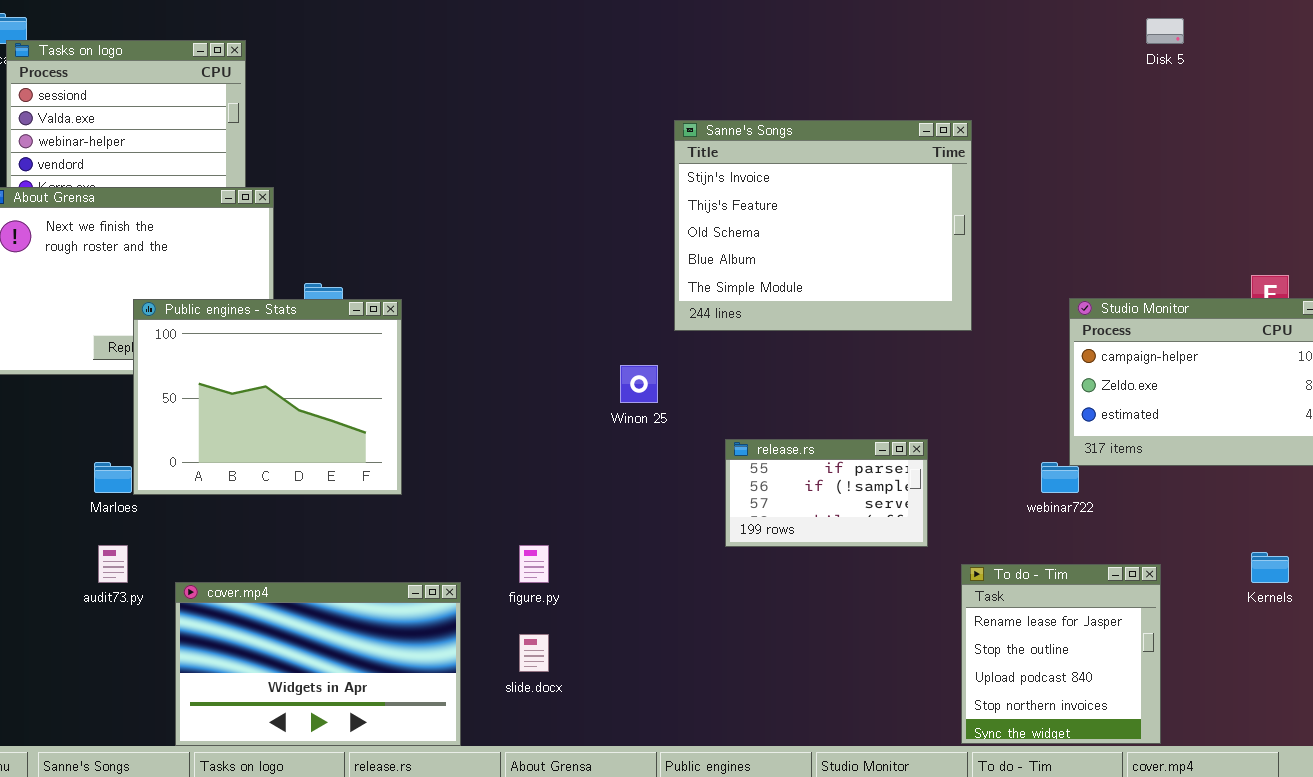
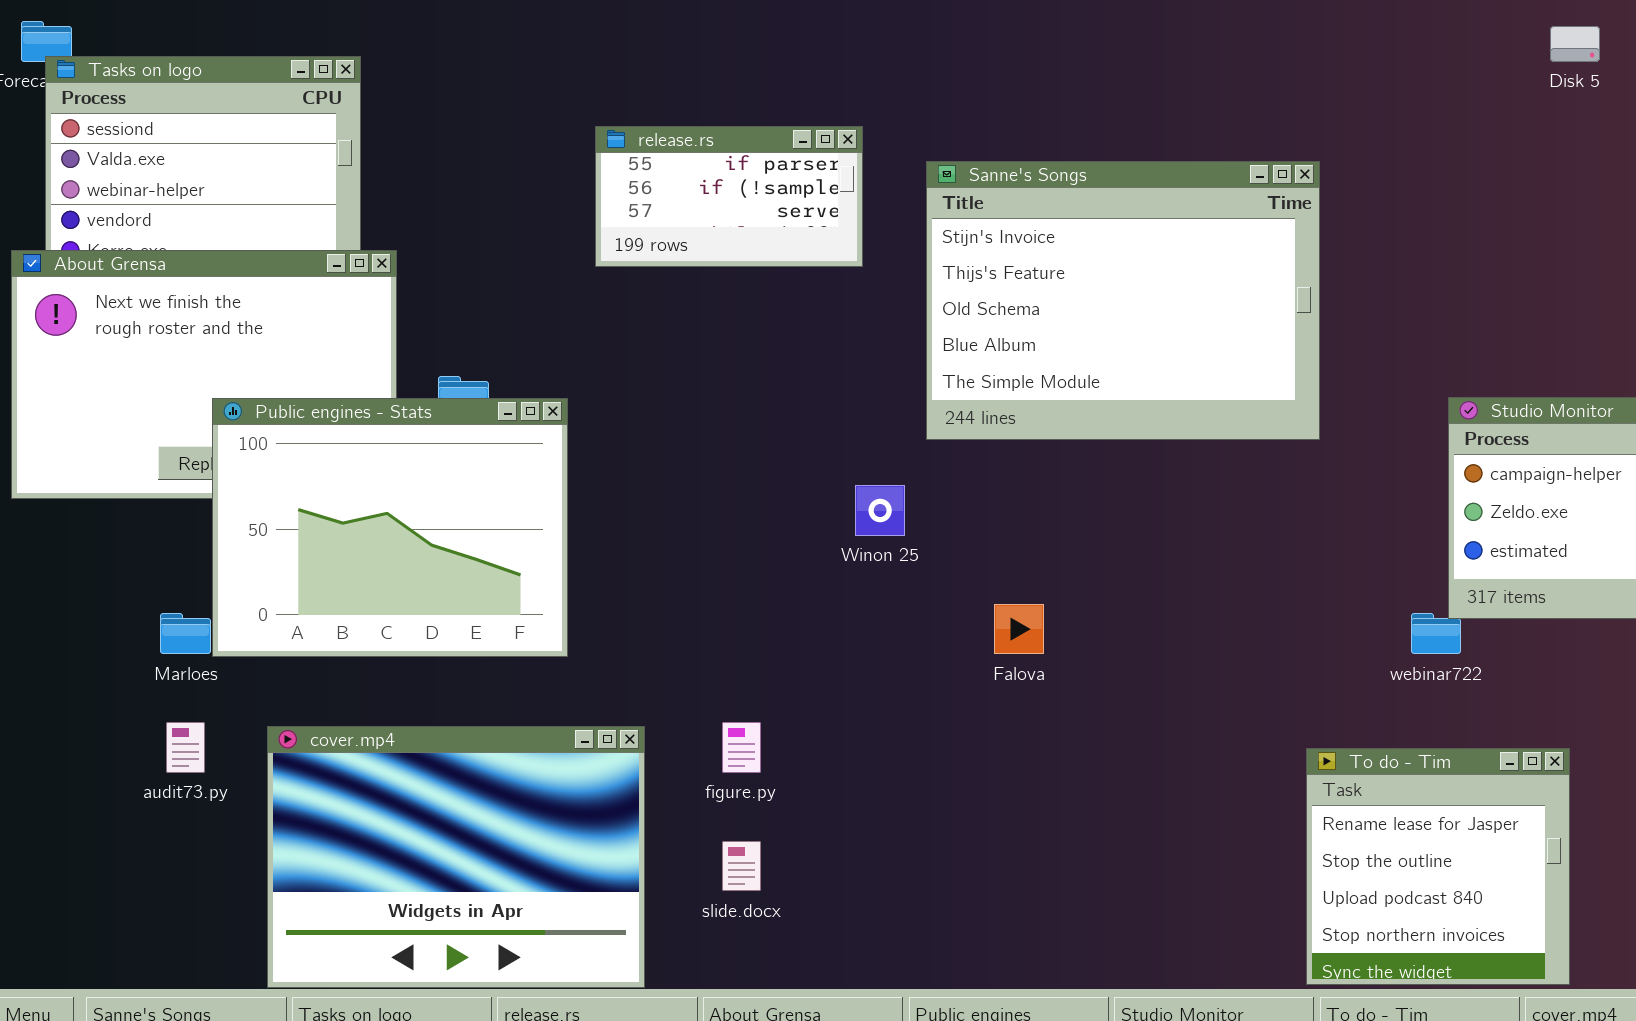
release.rs: [725,439,928,547] -> [595,126,863,267], moved
cover.mp4: [175,582,461,746] -> [267,726,645,988], resized

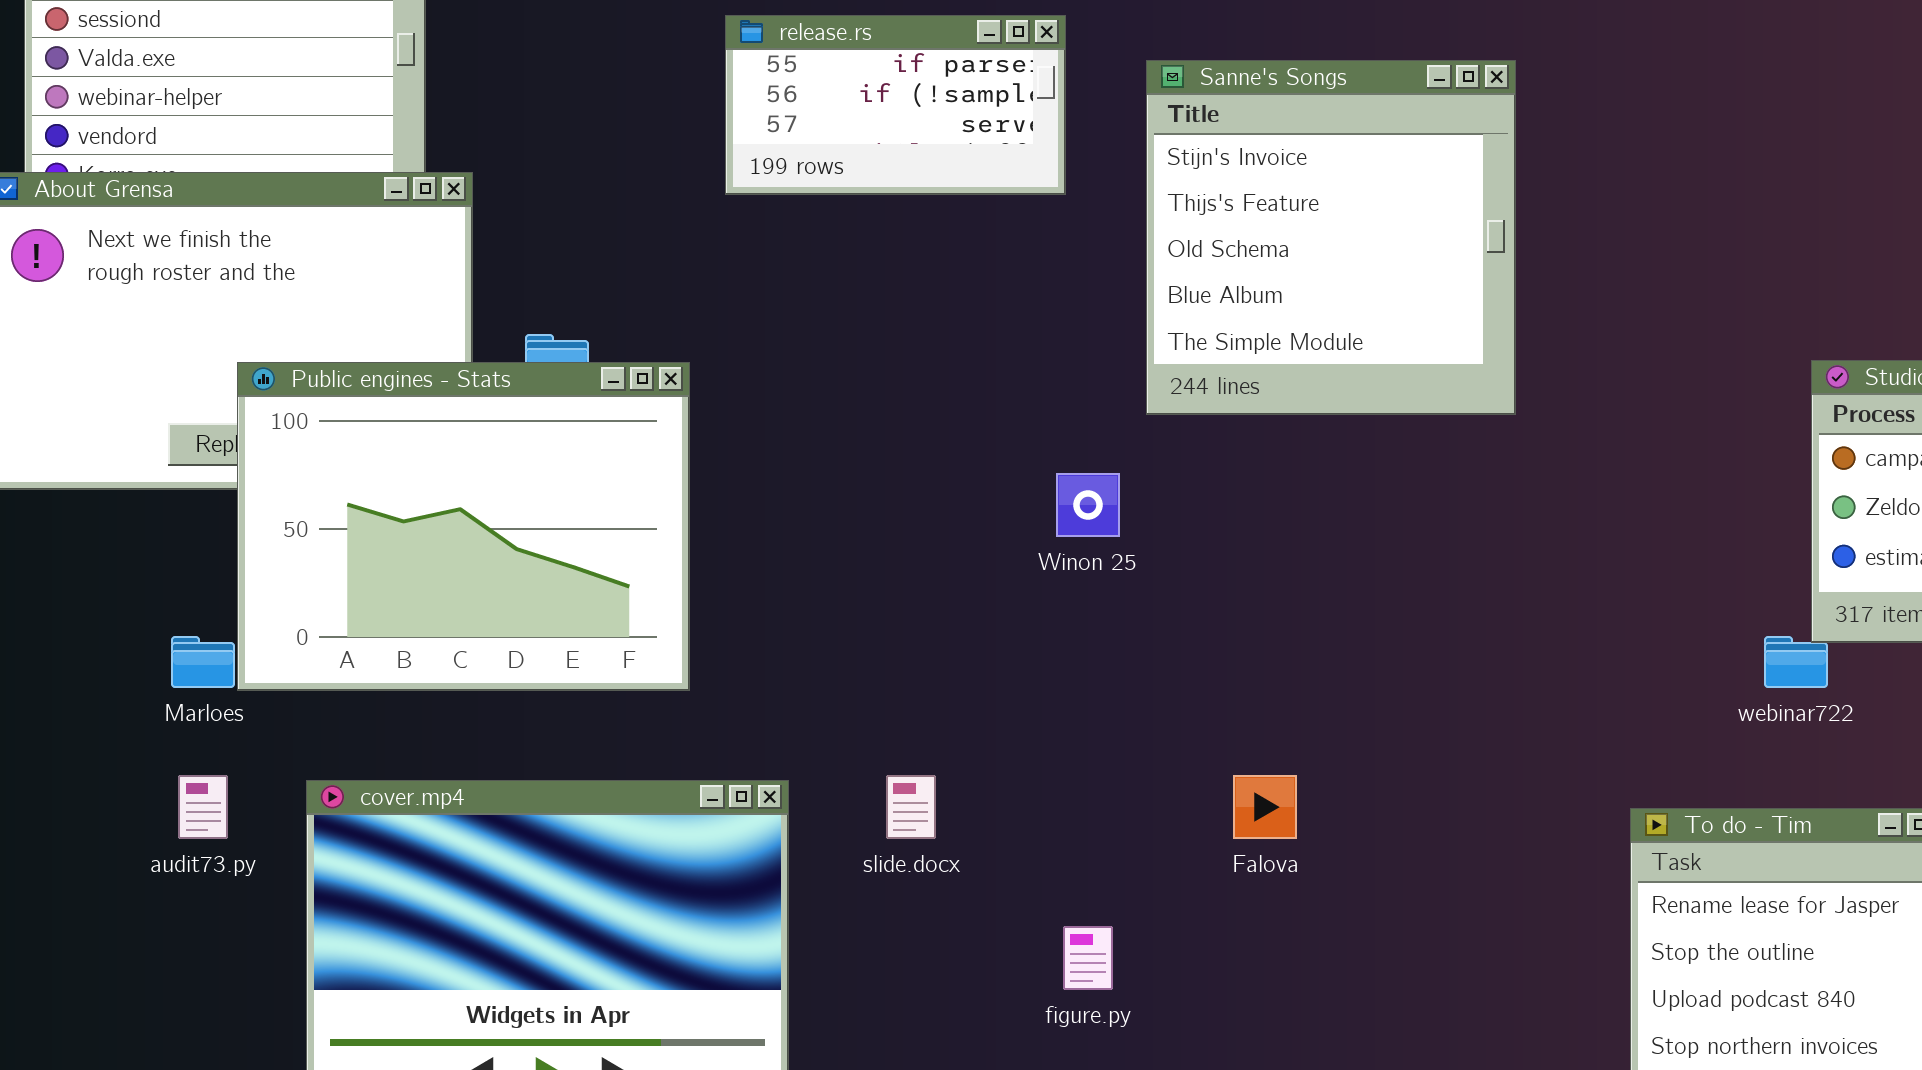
Sanne's Songs: [926,161,1320,440] -> [1146,60,1516,415], resized
Falova: [994,604,1044,654] -> [1233,775,1297,839], moved
figure.py: [722,722,761,773] -> [1063,926,1113,990], moved
slide.docx: [722,841,761,891] -> [886,775,936,839], moved

